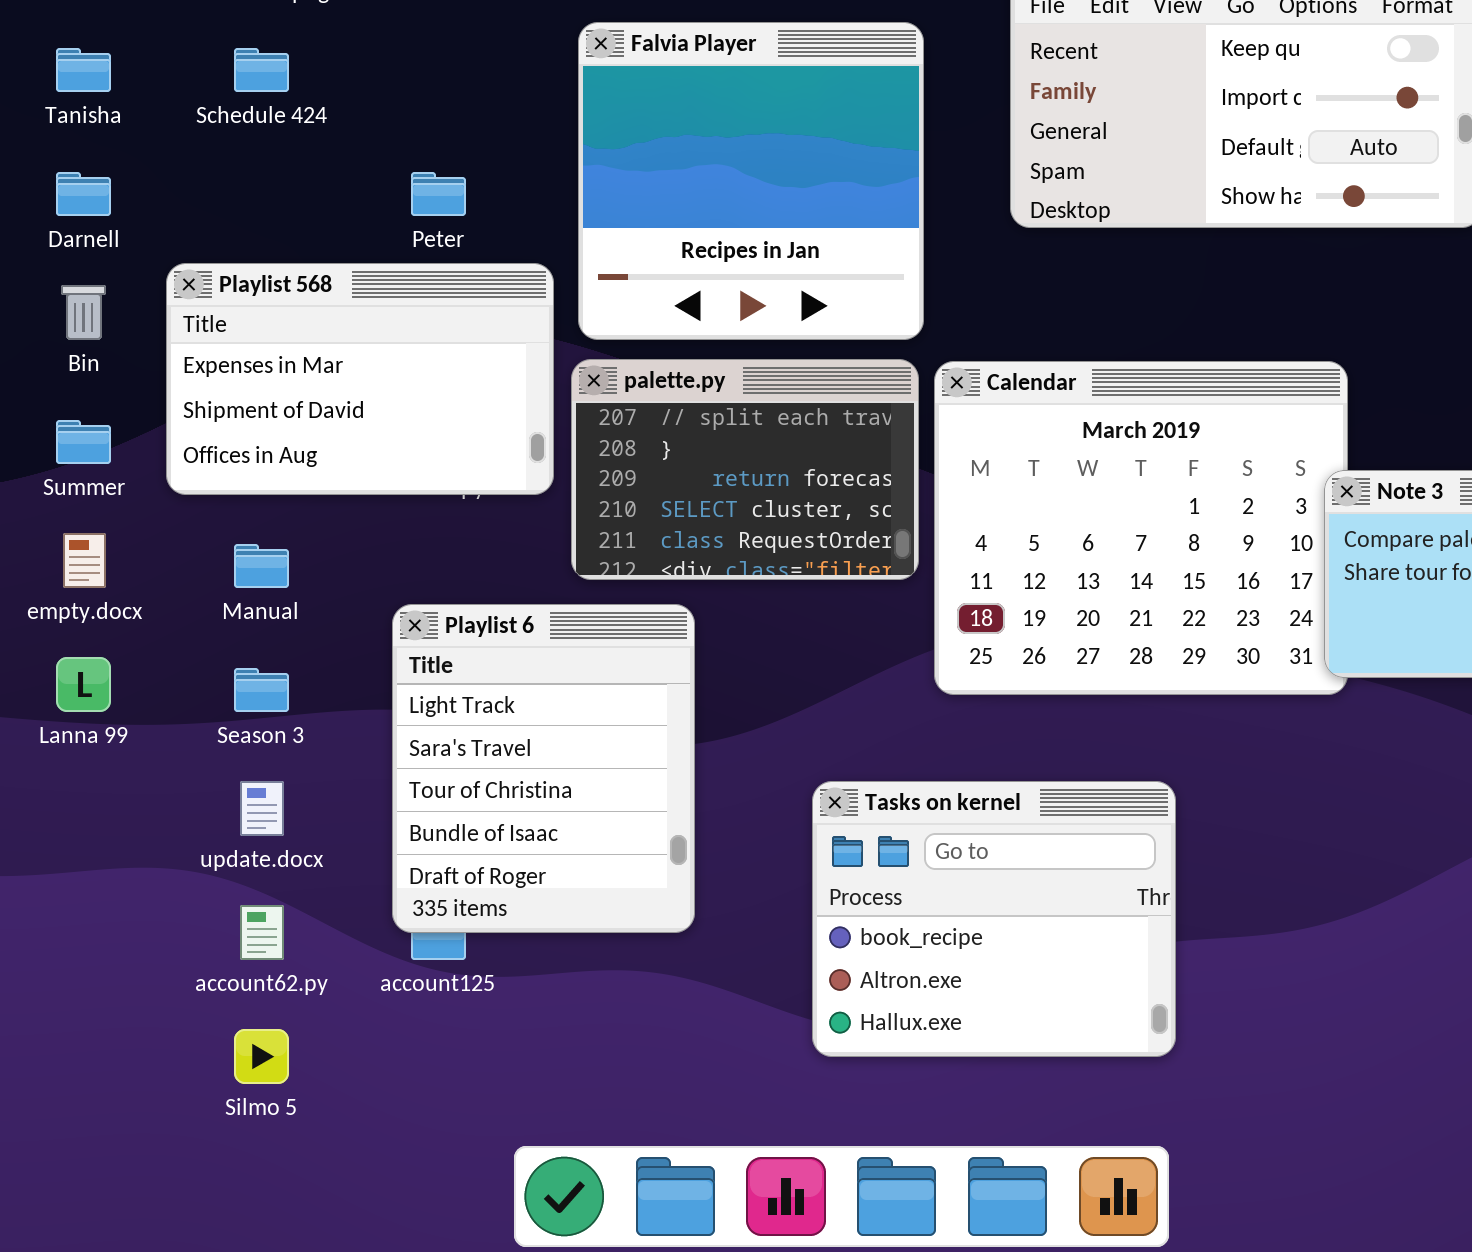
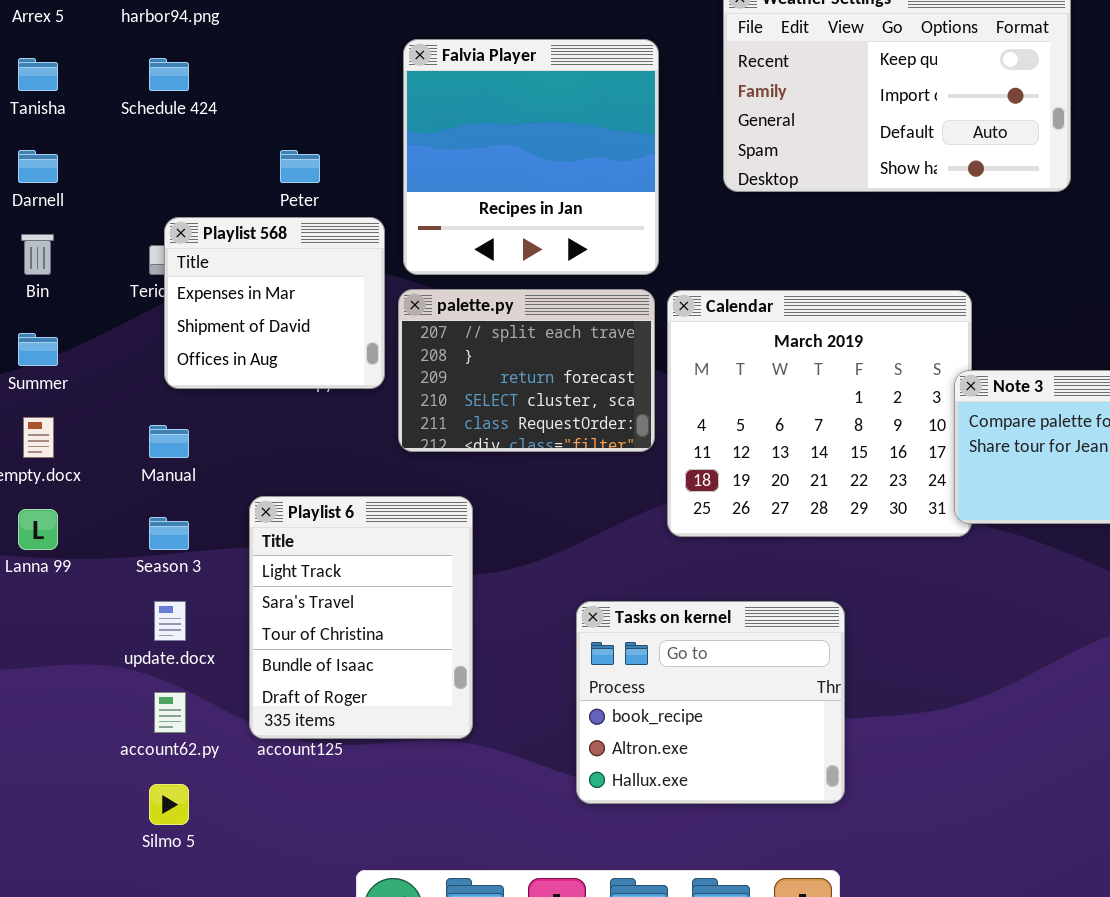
Playlist 568: [166,263,554,495] -> [164,217,385,389], resized
Playlist 6: [392,604,695,933] -> [249,496,473,739], moved

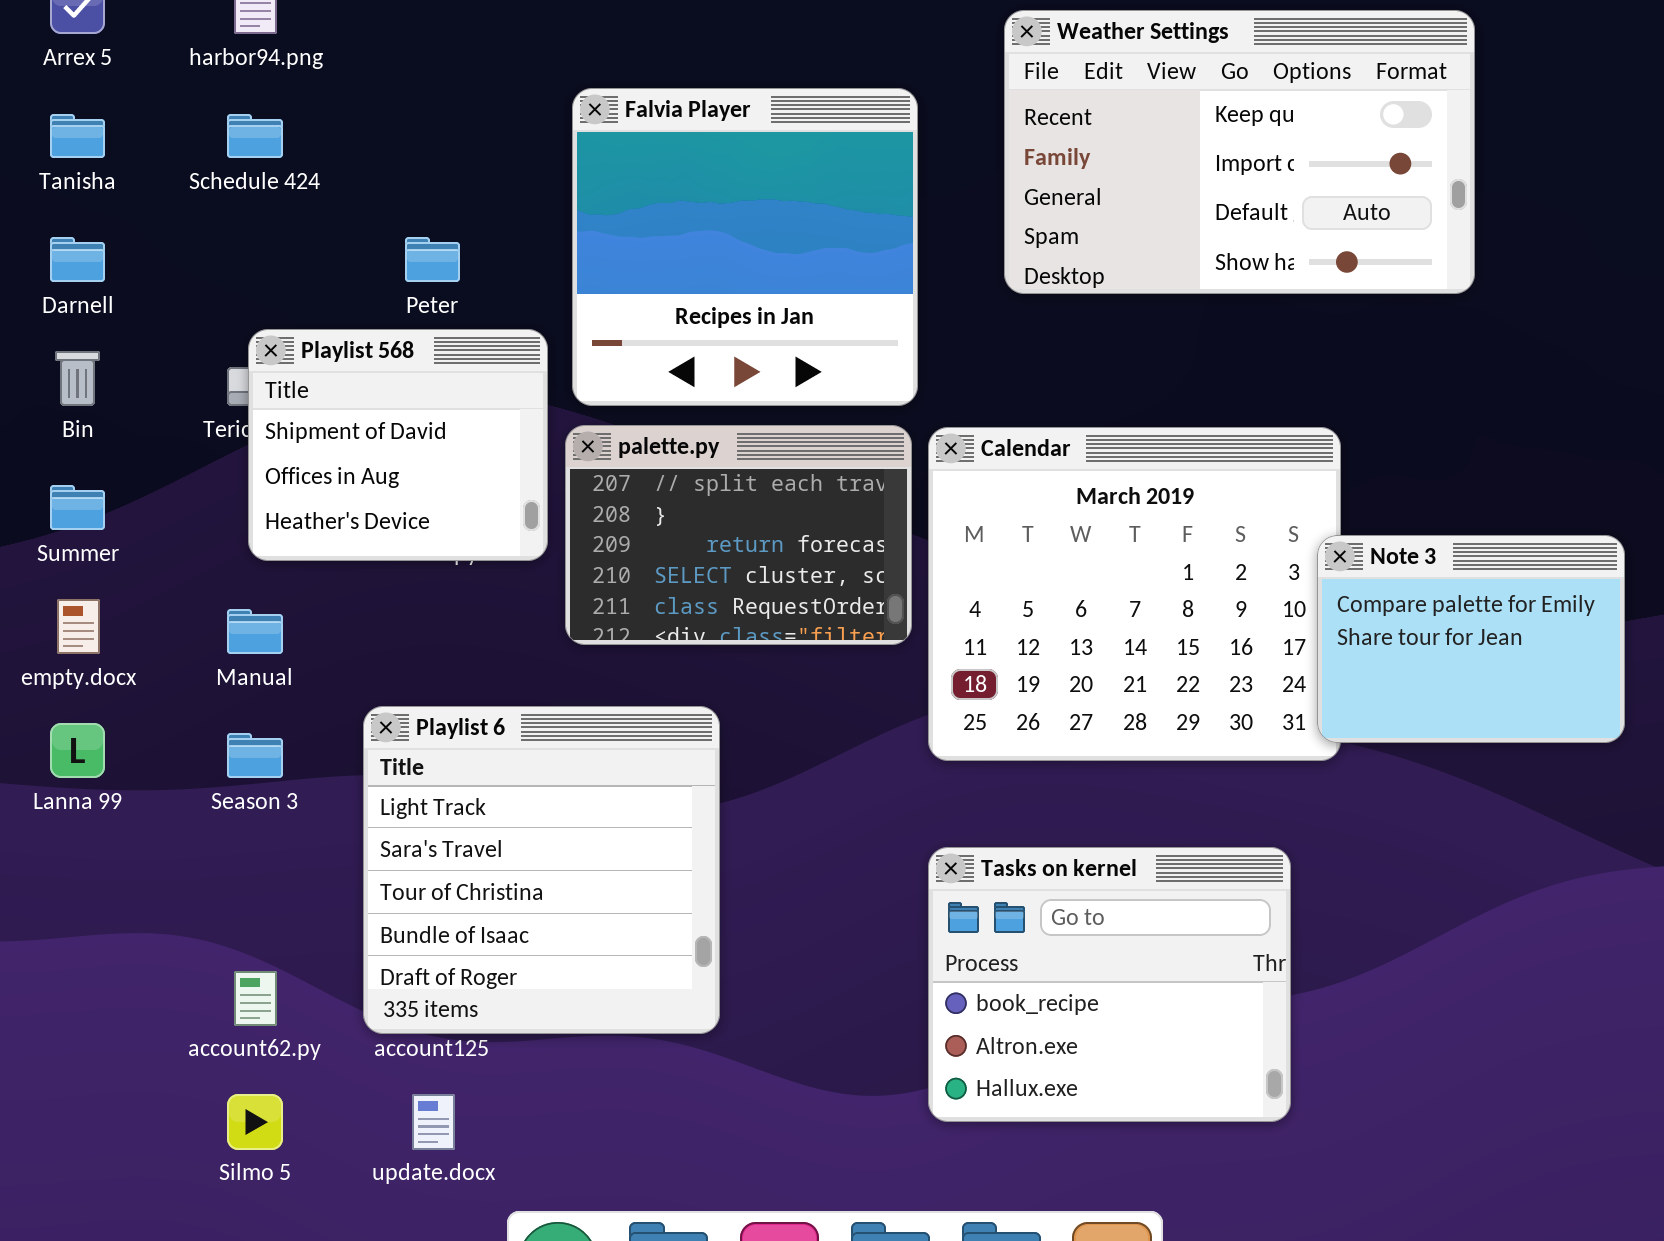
Playlist 568: [164,217,385,389] -> [248,329,548,561], scrolled down 1 row
Playlist 6: [249,496,473,739] -> [363,706,720,1034], resized
update.docx: [154,601,186,641] -> [412,1094,455,1150], moved
Tasks on kernel: [576,601,845,804] -> [928,847,1291,1122], moved

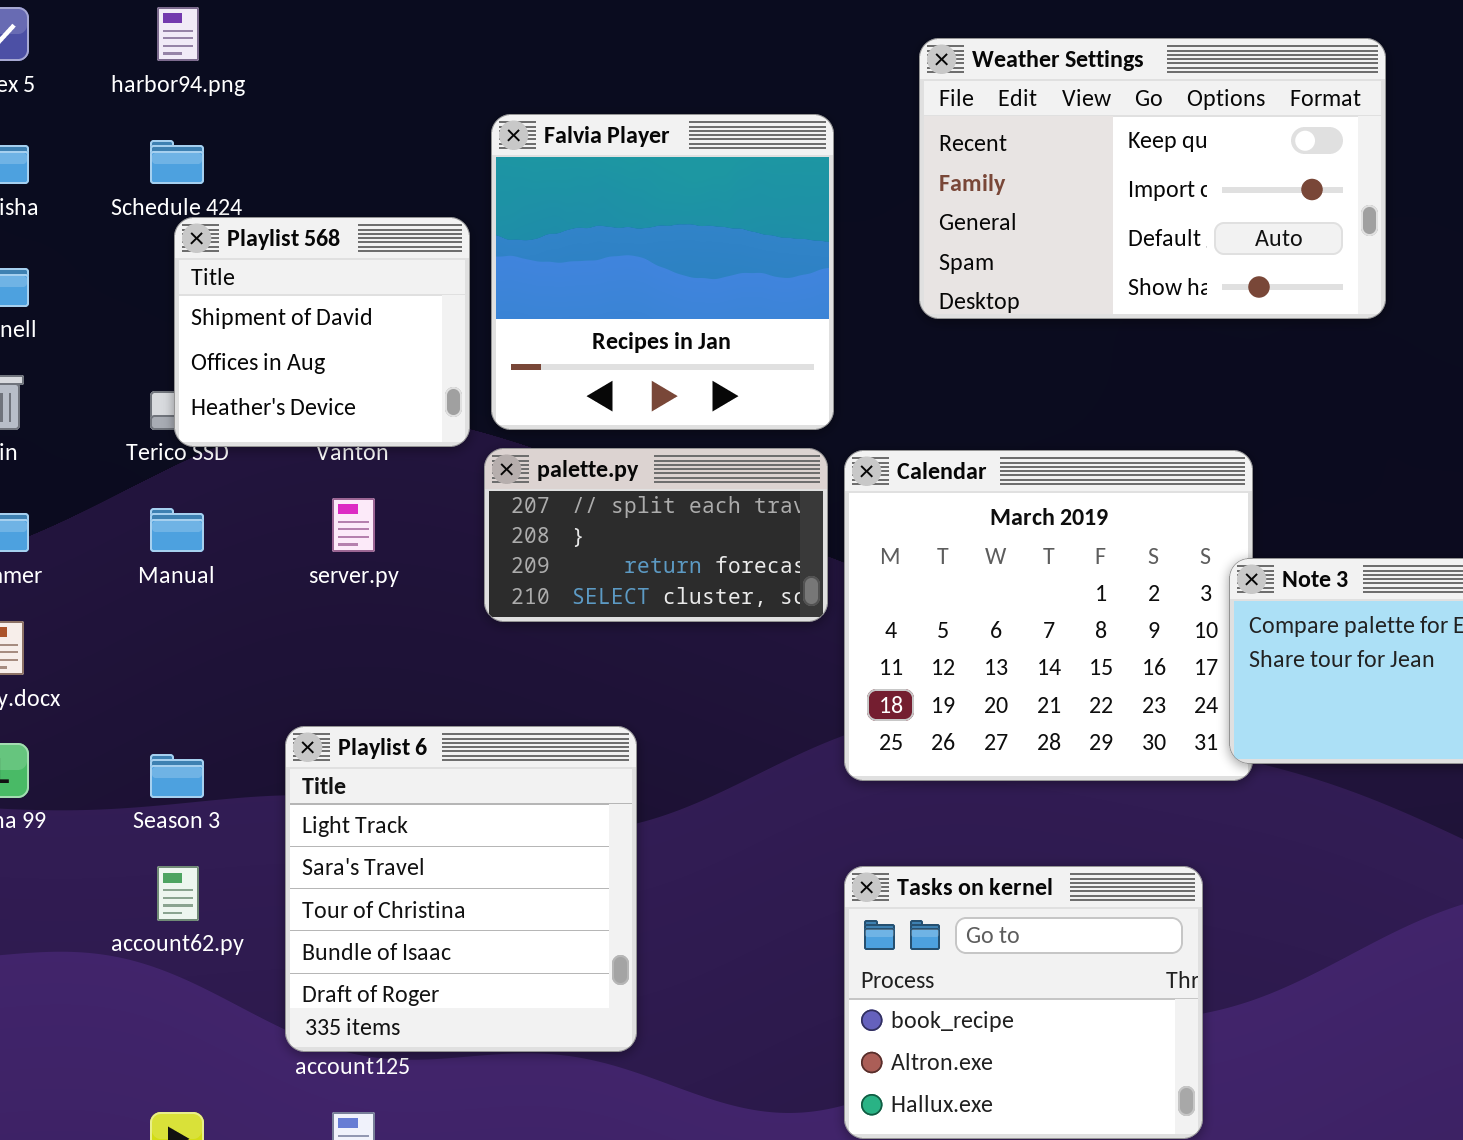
Playlist 568: [248,329,548,561] -> [174,217,470,447], moved
palette.py: [565,425,912,645] -> [484,448,828,622], resized
Manual: [227,609,283,654] -> [150,508,204,552], moved
account62.py: [234,971,277,1026] -> [157,866,199,921], moved

